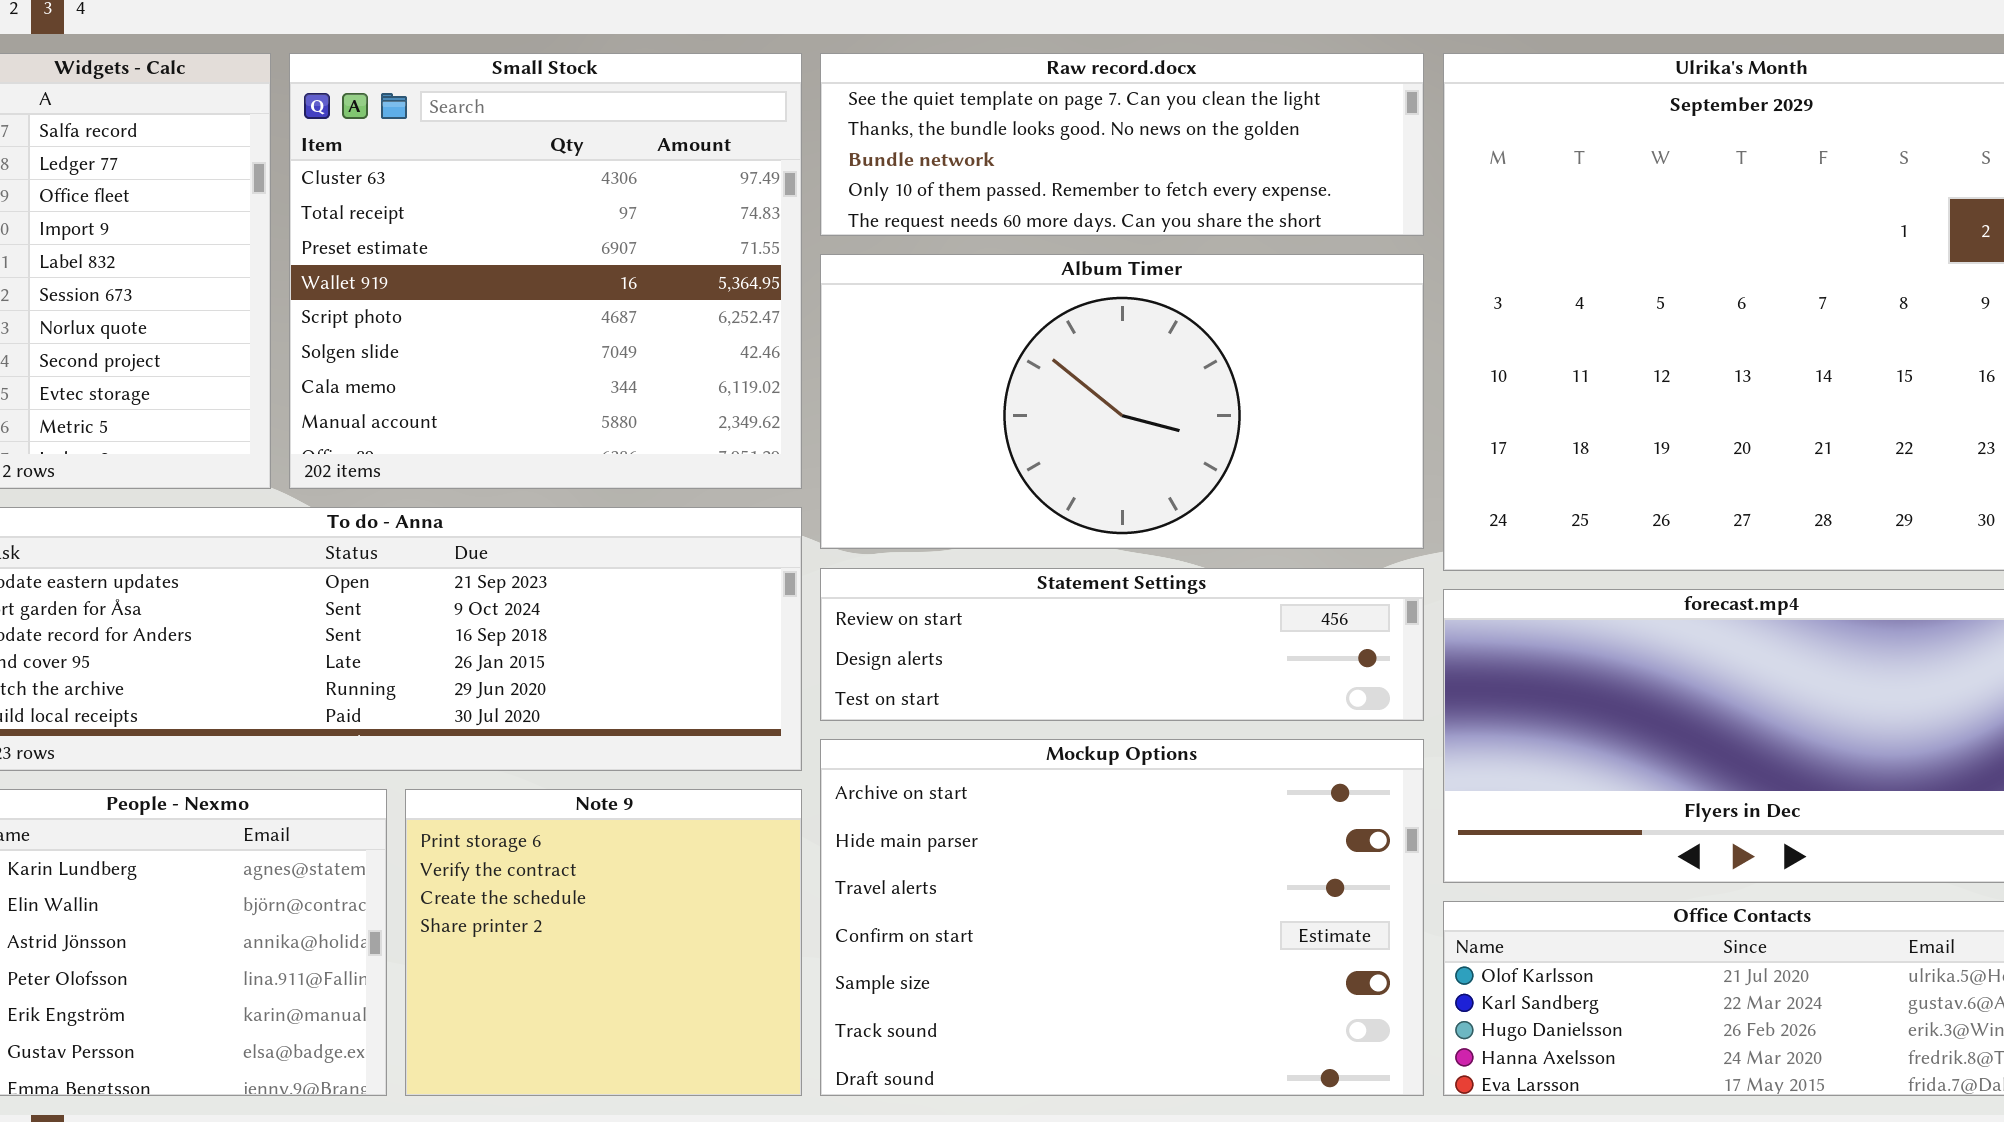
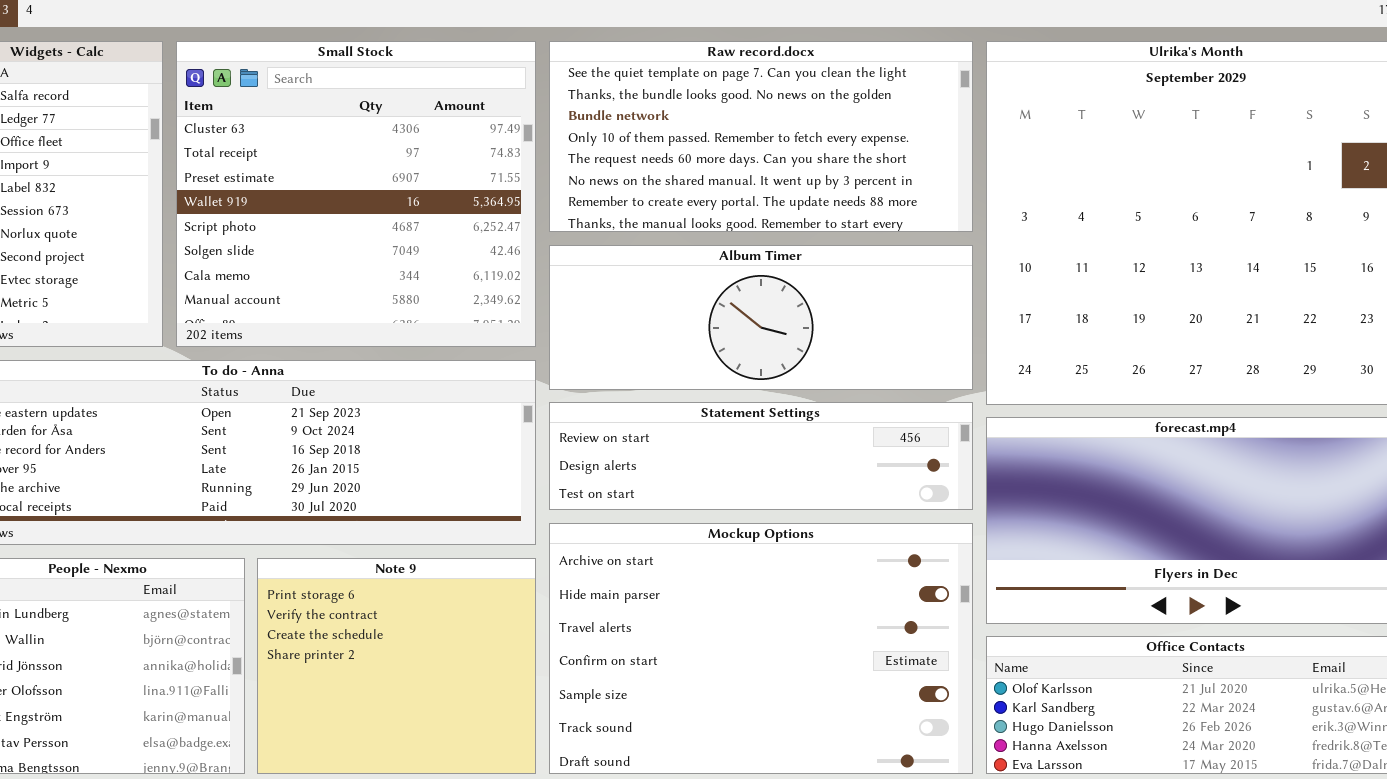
Raw record.docx: [820,53,1424,236] -> [549,41,973,232], resized
Album Timer: [820,254,1424,549] -> [549,245,973,390], resized

